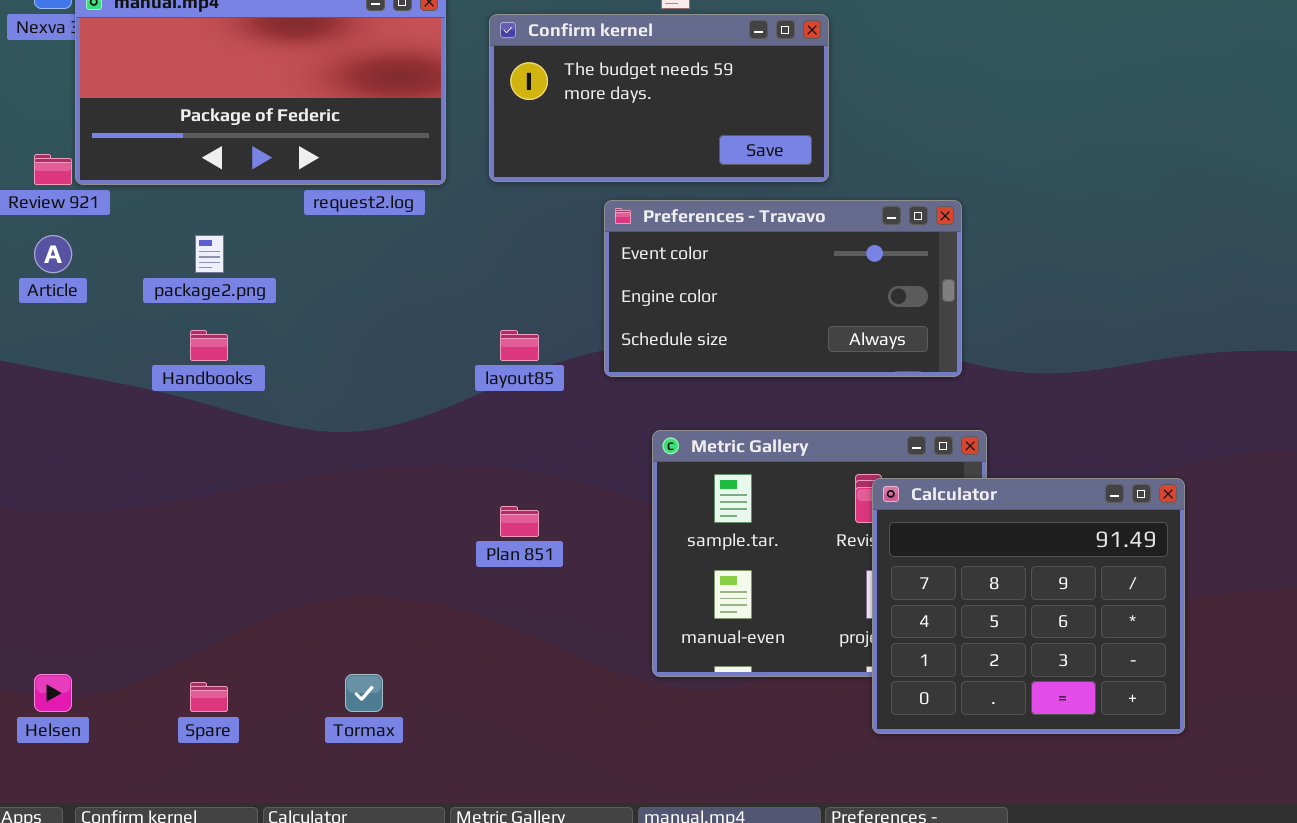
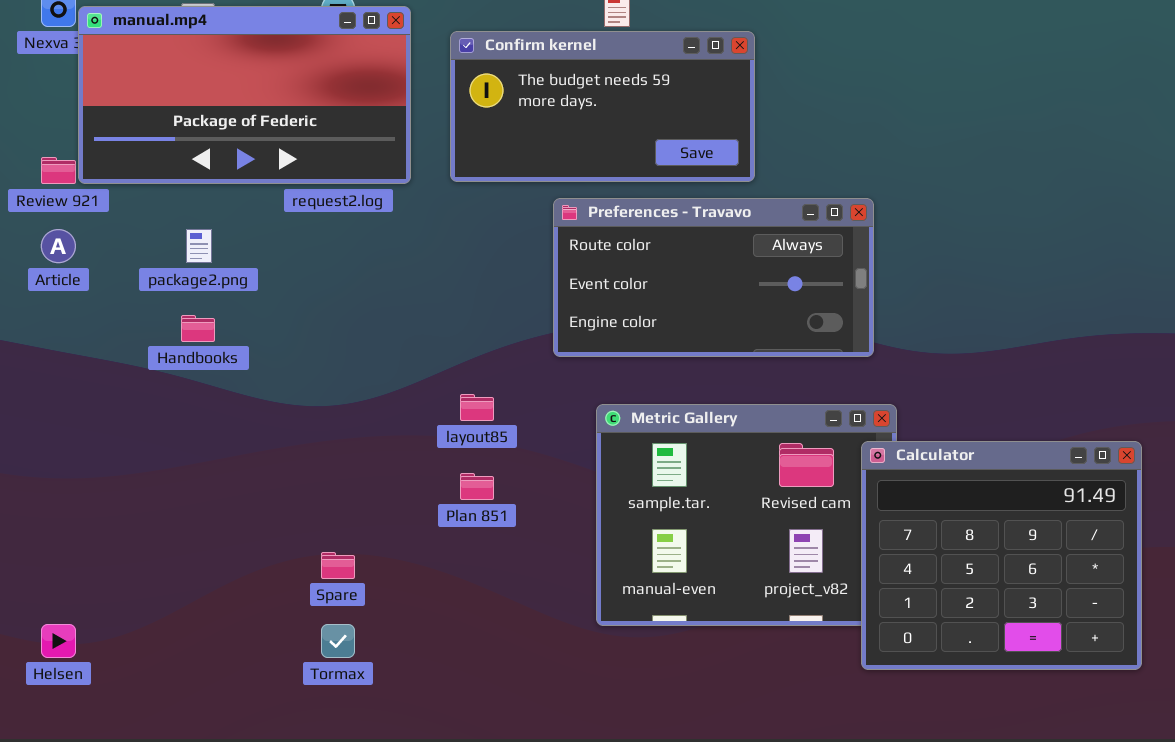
Preferences - Travavo: [604,200,962,377] -> [553,198,874,357], scrolled up 1 row
layout85: [500,330,539,361] -> [460,394,494,421], moved
Calculator: [872,478,1185,734] -> [861,441,1142,670], moved
Spare: [190,682,228,712] -> [321,552,355,579], moved

